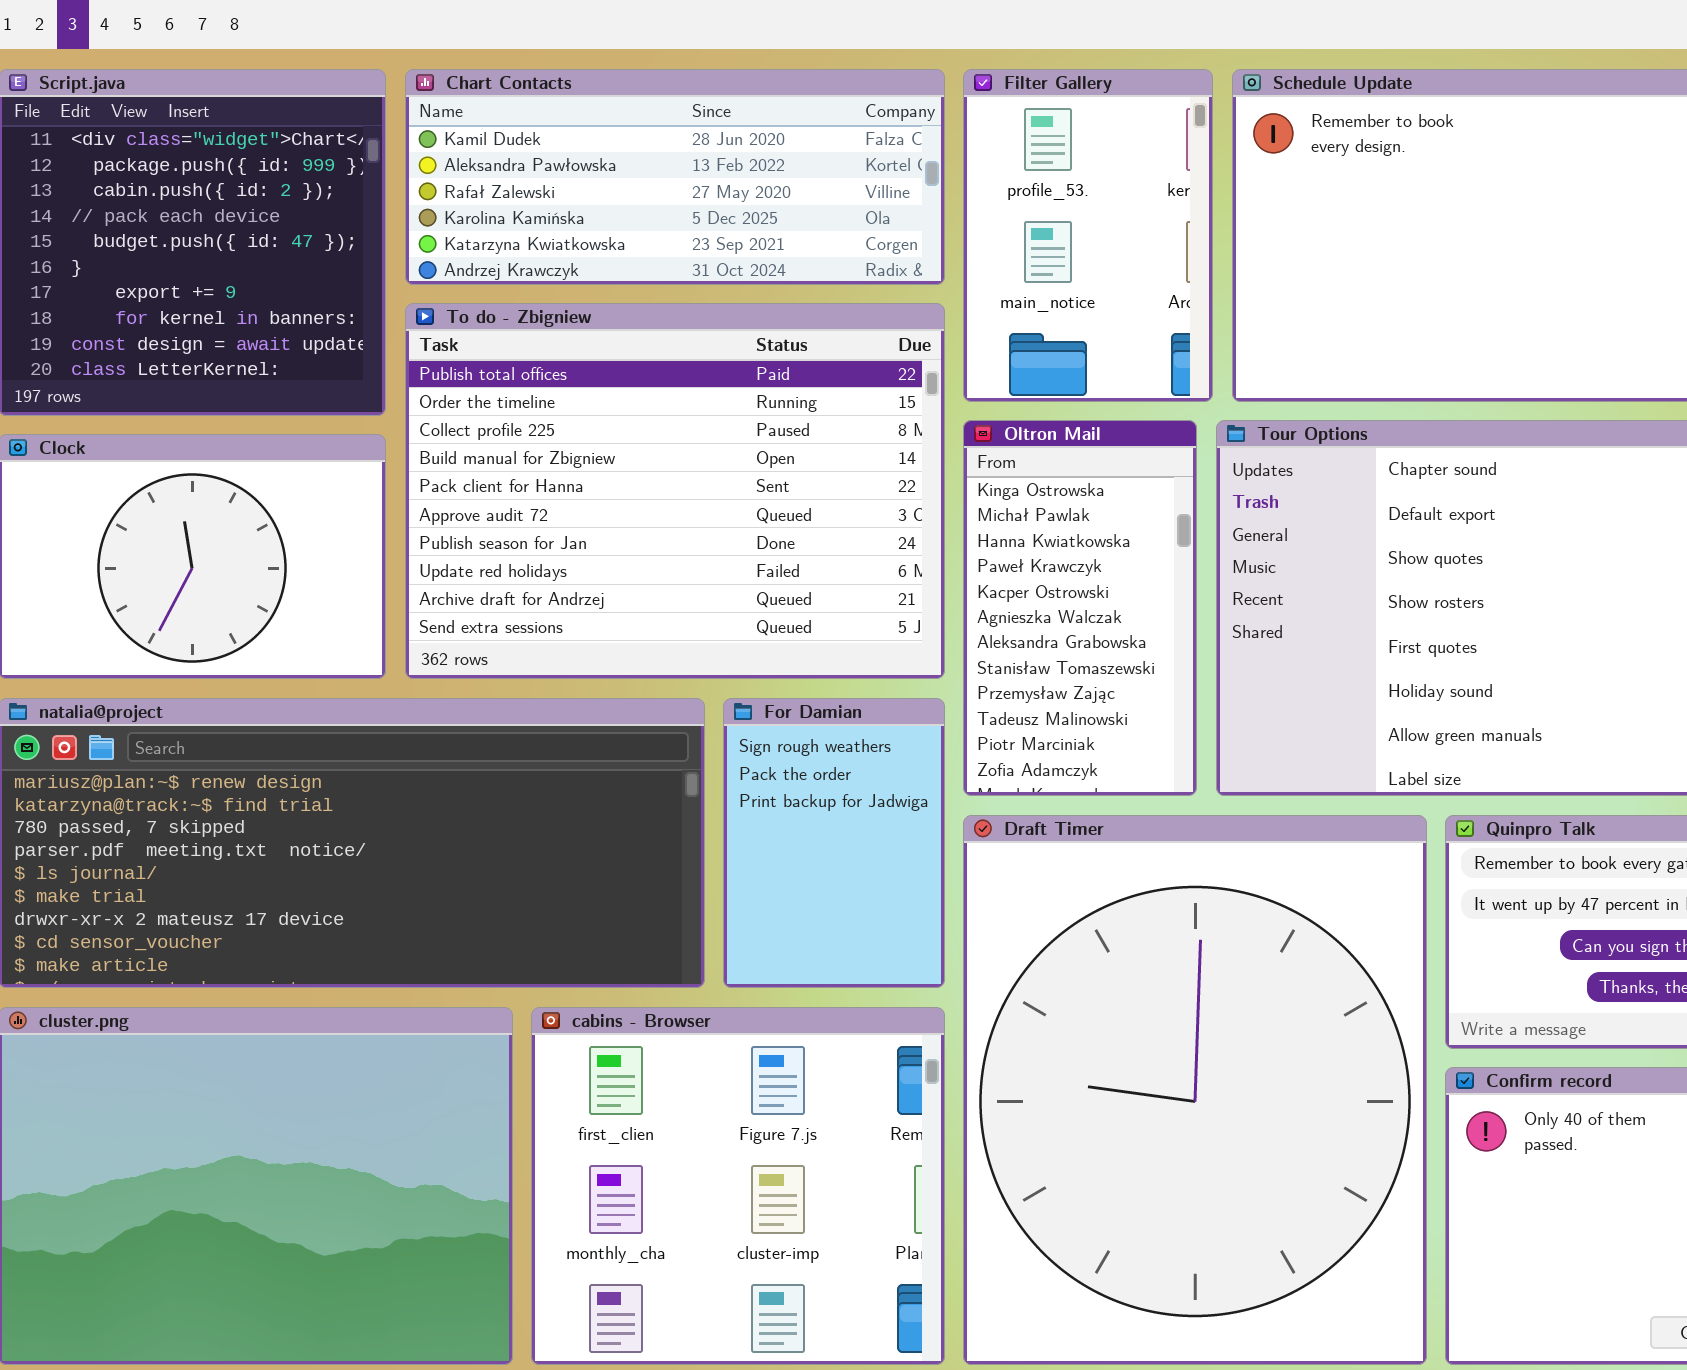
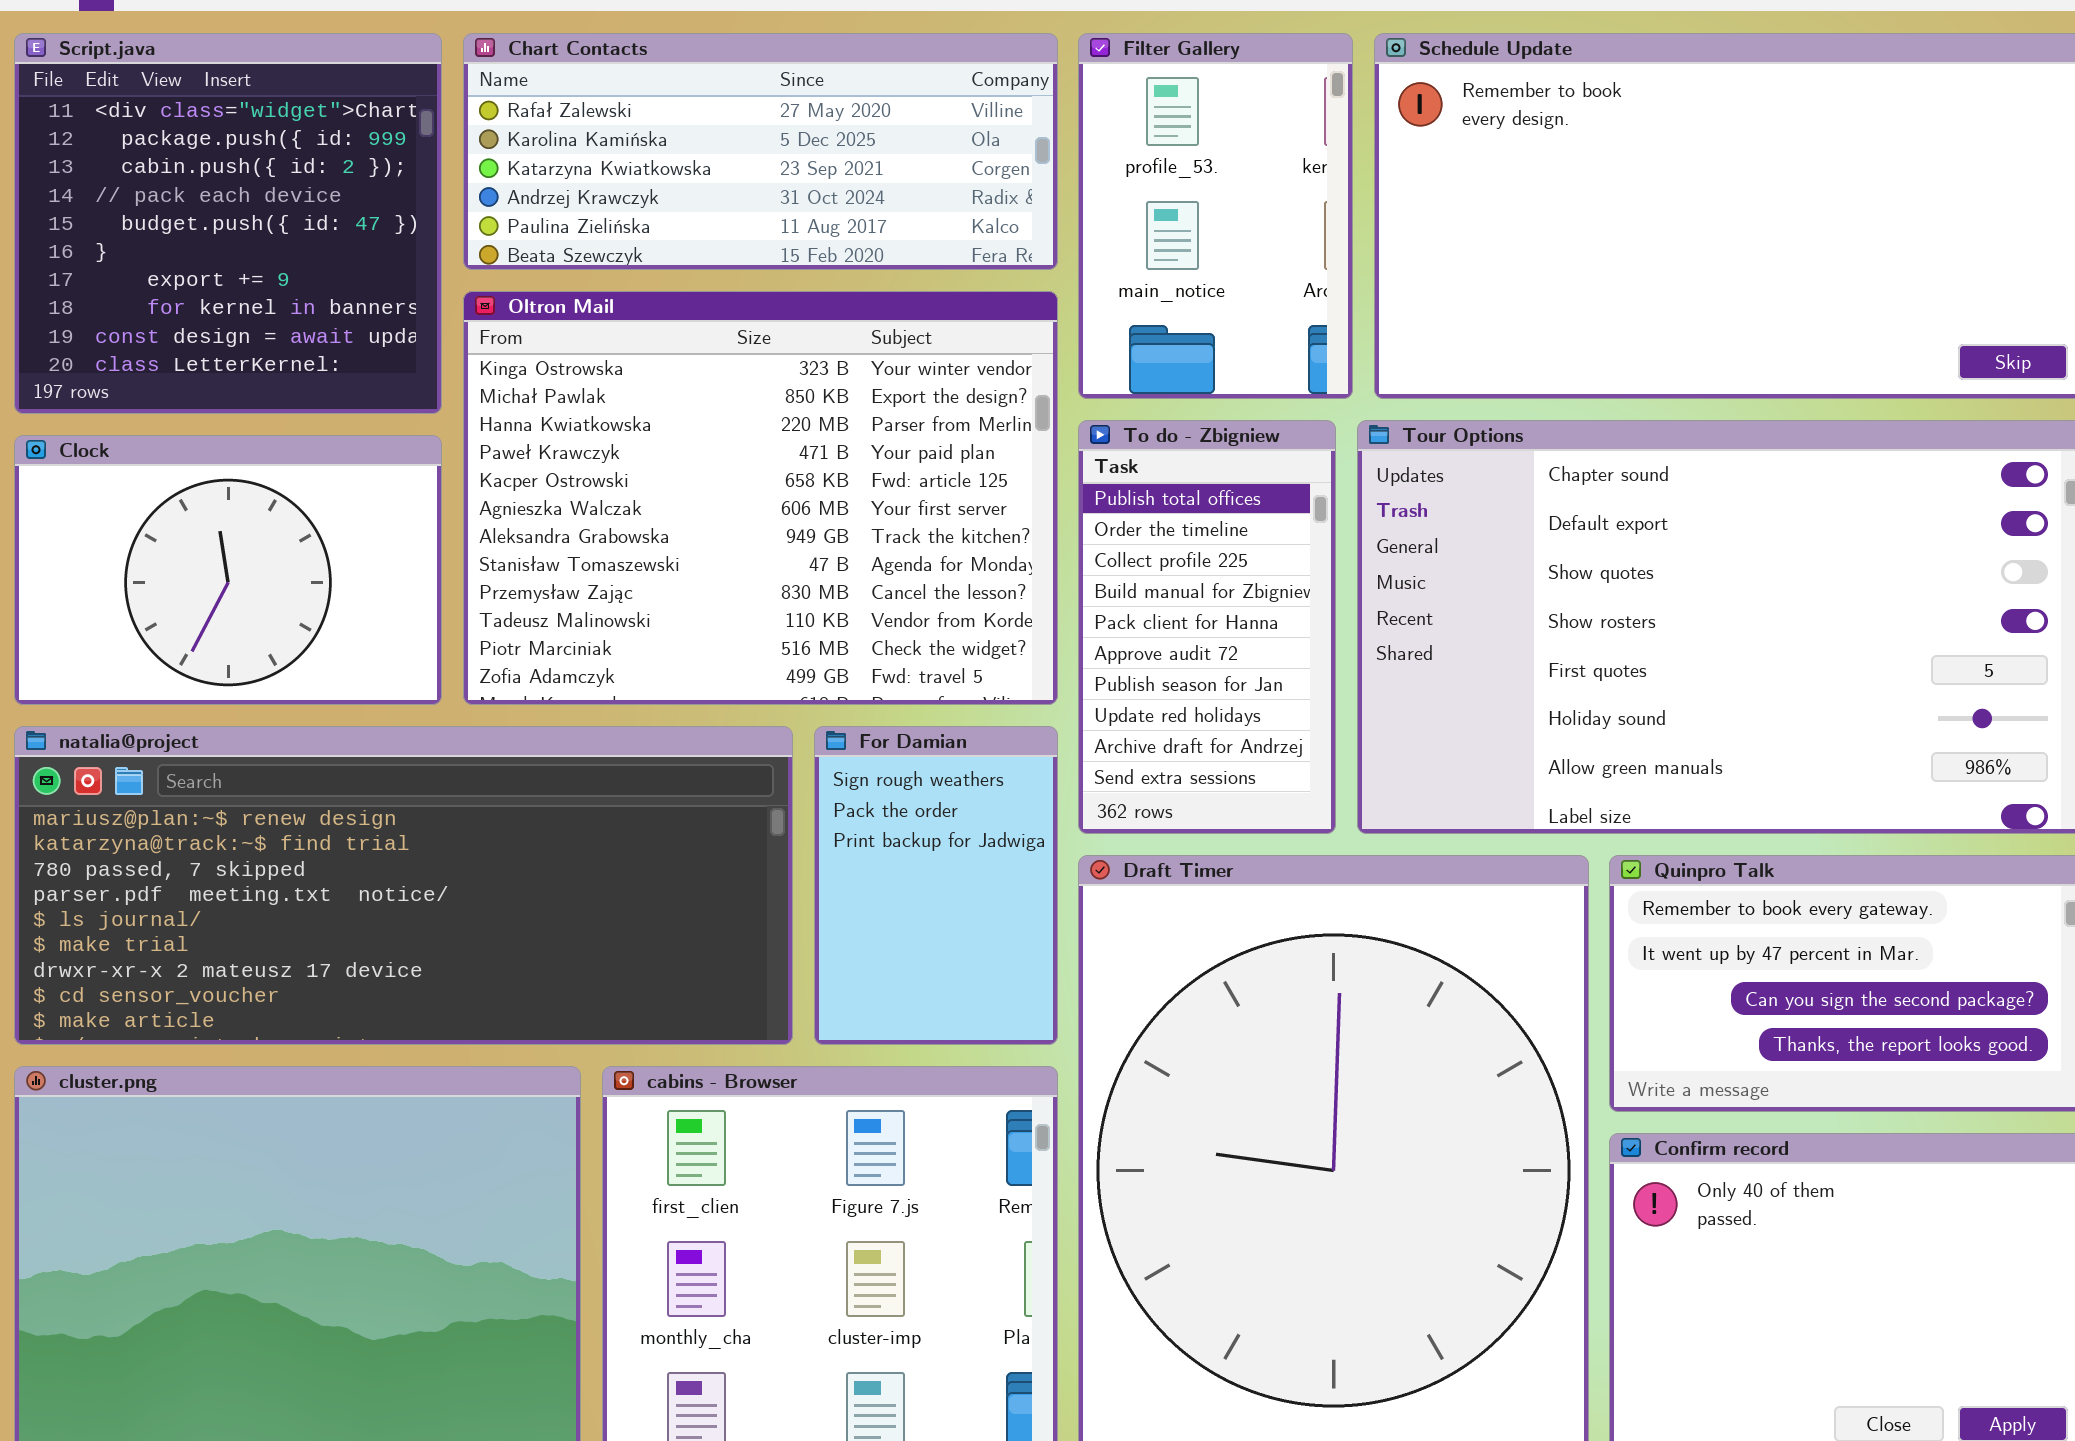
Chart Contacts: [405,69,945,285] -> [463,33,1058,270], scrolled down 2 rows
To do - Zbigniew: [405,303,945,679] -> [1078,420,1336,834], moved, resized
Oltron Mail: [963,420,1197,796] -> [463,291,1058,705], moved, resized

